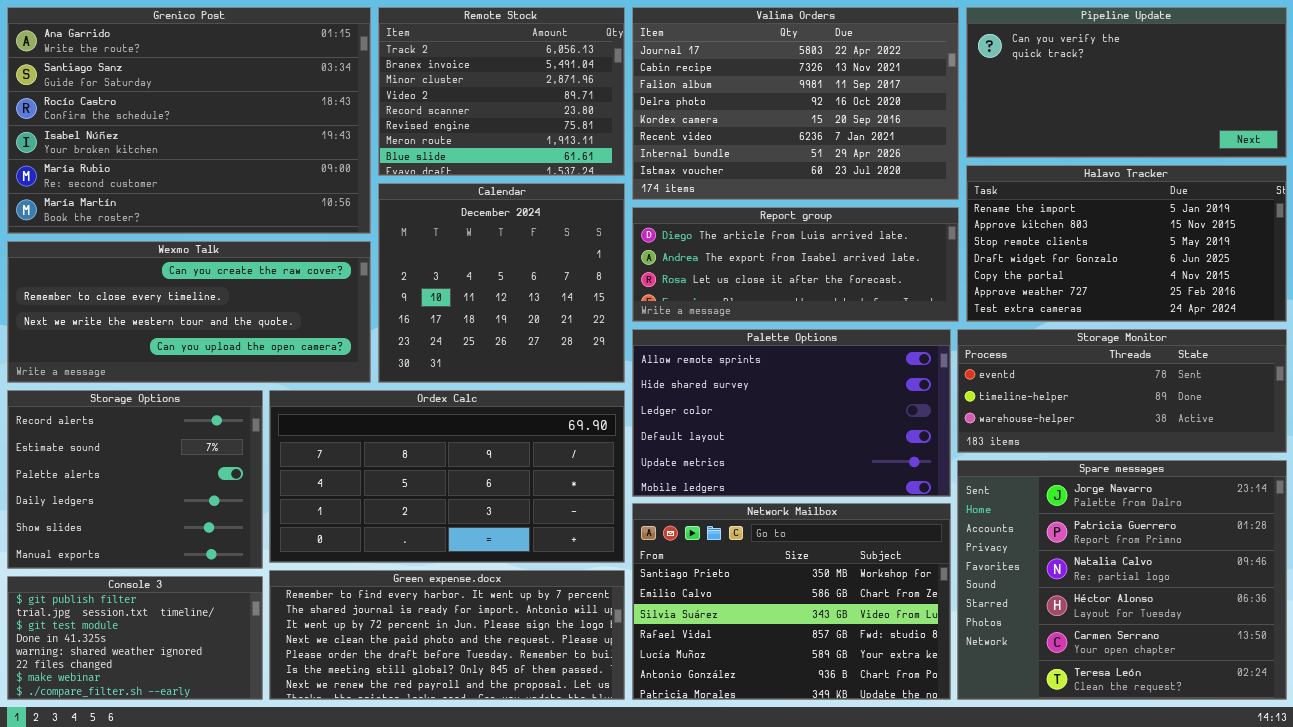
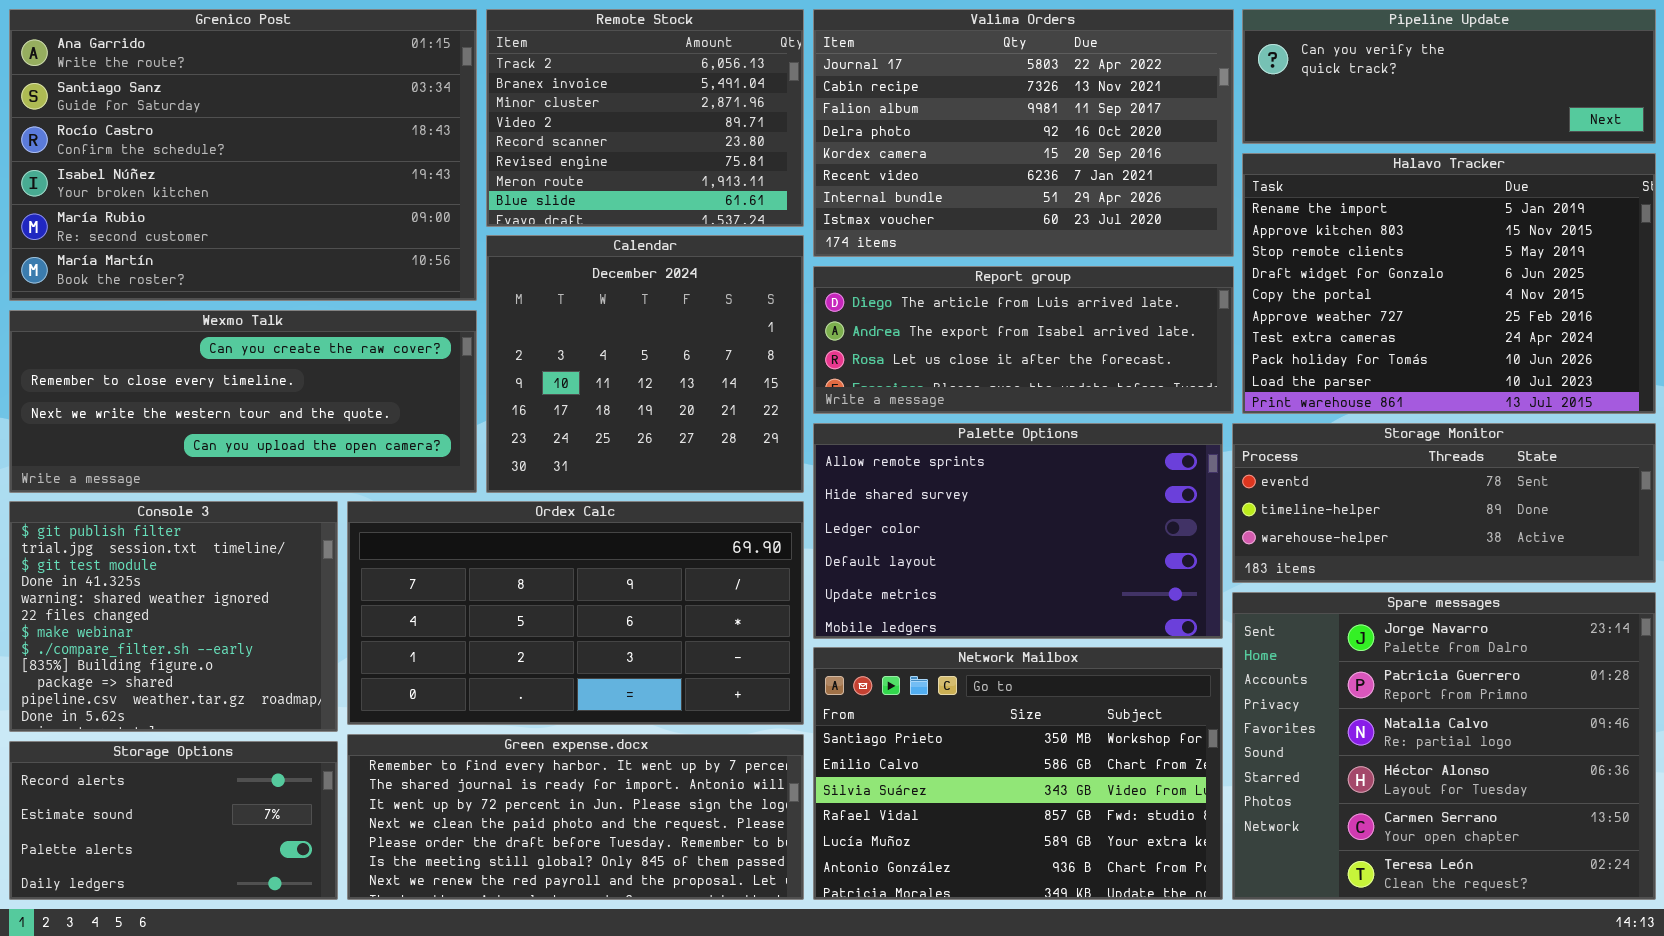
Pipeline Update: [966,7,1287,158] -> [1242,9,1656,144], resized
Halavo Tracker: [966,165,1287,322] -> [1242,153,1656,414], resized
Storage Options: [7,390,263,569] -> [9,741,338,900], moved, resized
Console 3: [7,576,263,700] -> [9,501,338,732], moved, resized

